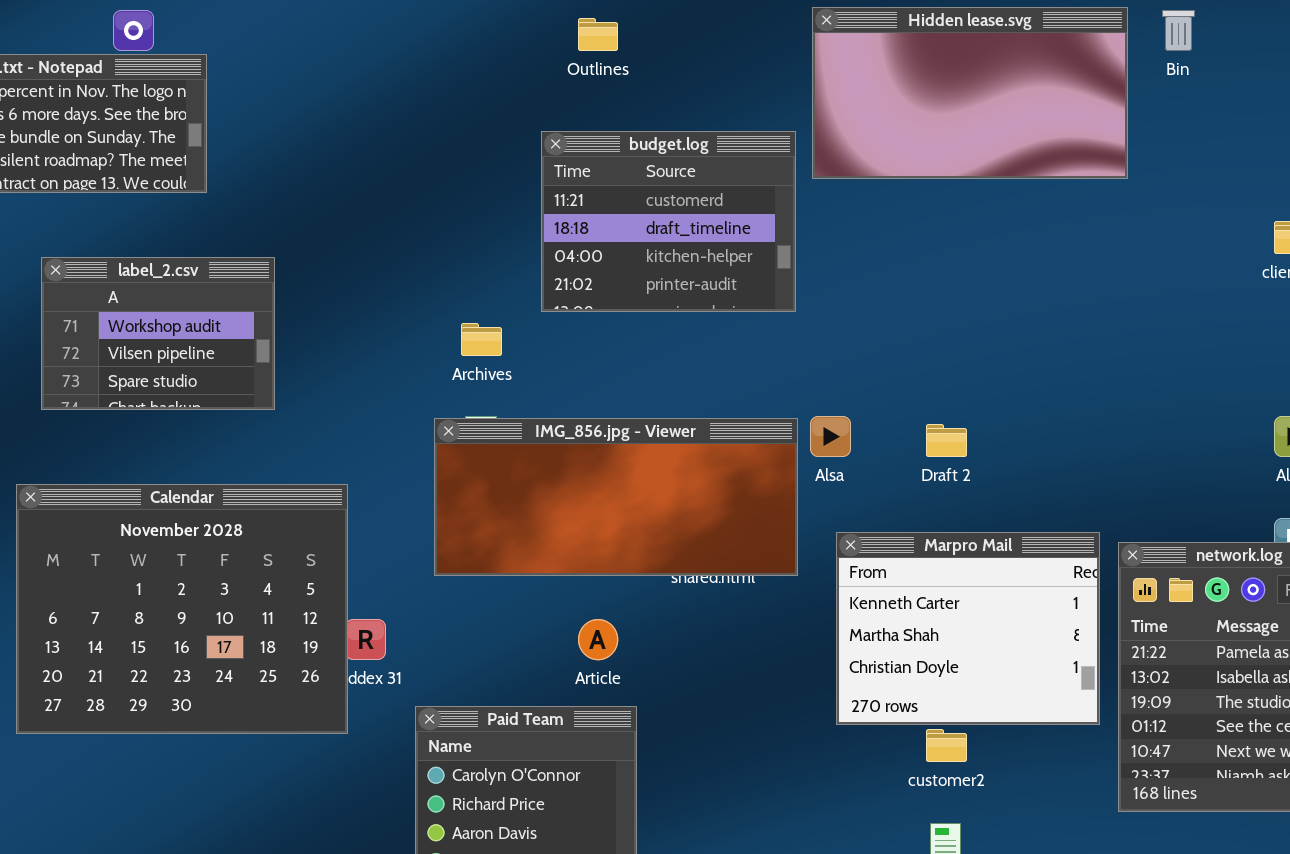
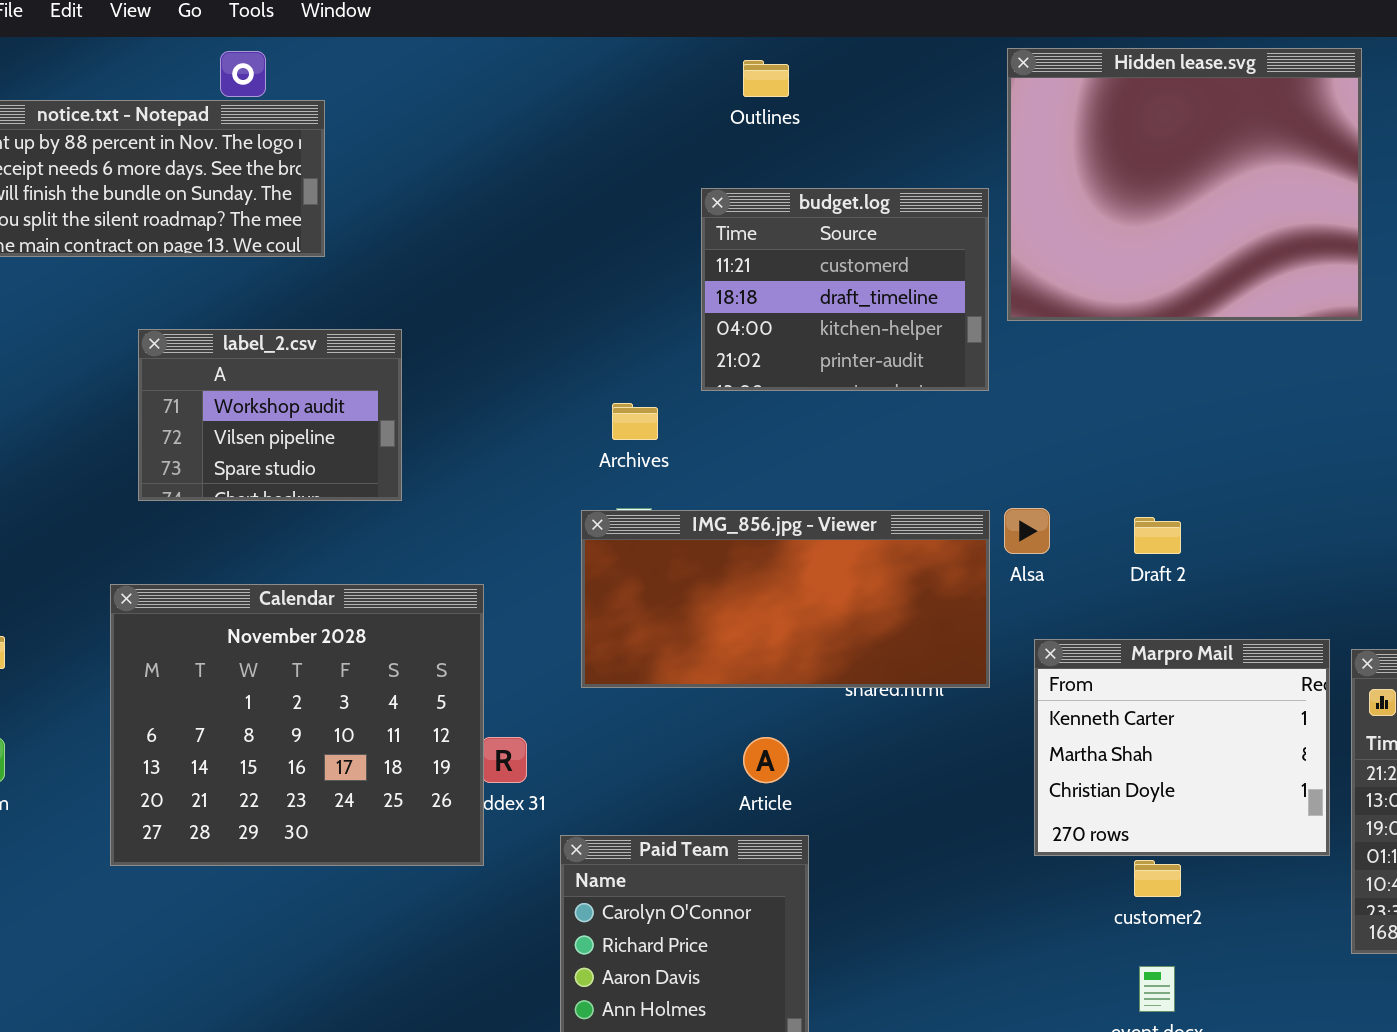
Hidden lease.svg: [812,7,1128,179] -> [1007,48,1362,321], resized

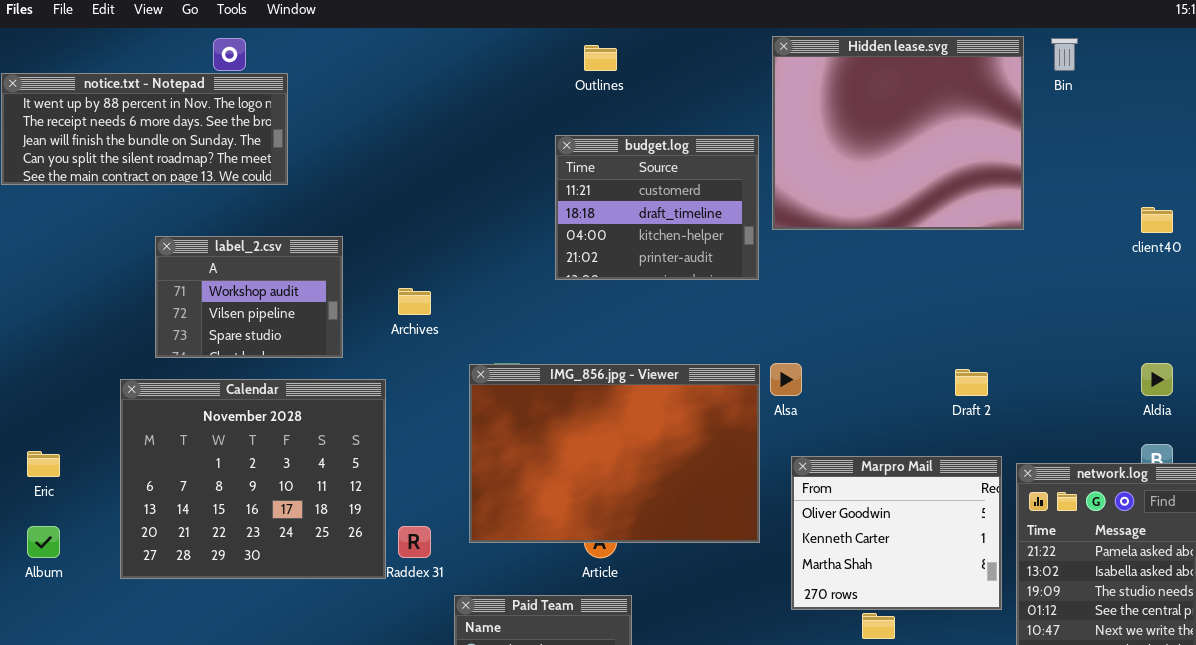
Archives: [612,403,658,440] -> [398,288,431,315], moved
IMG_856.jpg - Viewer: [581,510,990,688] -> [469,364,760,543], resized
Draft 2: [1134,517,1181,554] -> [955,369,988,396], moved
Calendar: [110,584,484,866] -> [120,379,386,579], moved
Marpro Mail: [1034,639,1330,856] -> [791,456,1002,610], scrolled up 1 row

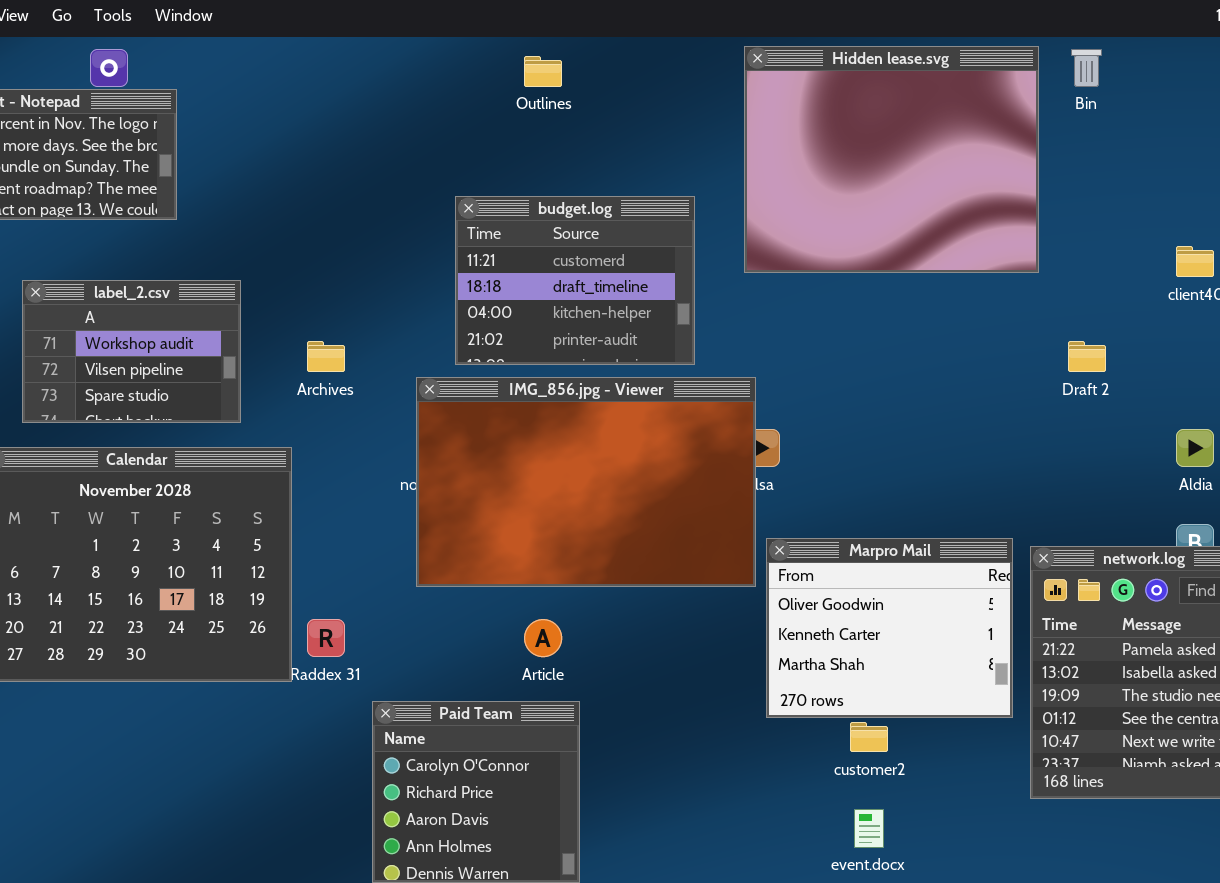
budget.log: [555,135,759,280] -> [455,196,695,365], moved
IMG_856.jpg - Viewer: [469,364,760,543] -> [416,377,756,587], moved
Draft 2: [955,369,988,396] -> [1068,341,1106,372], moved

